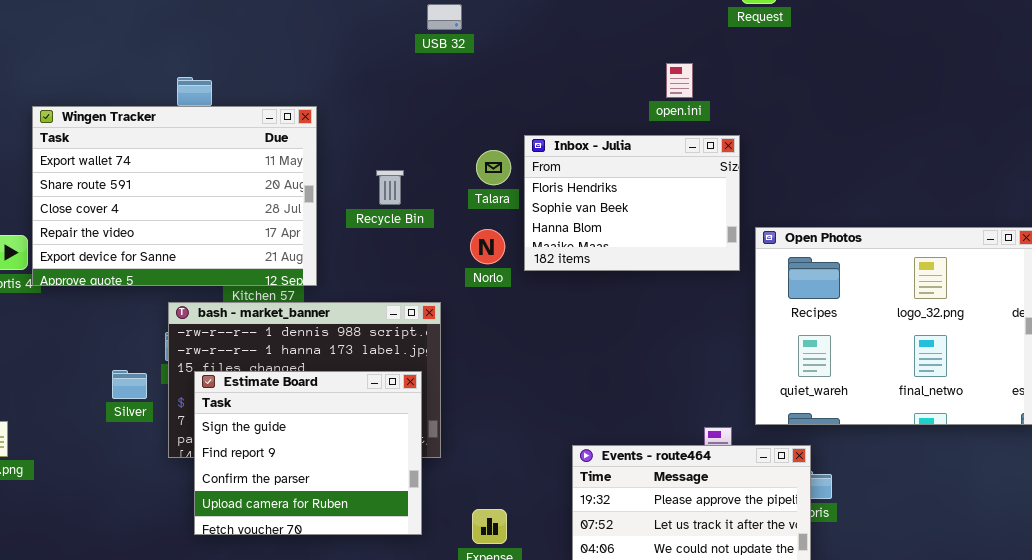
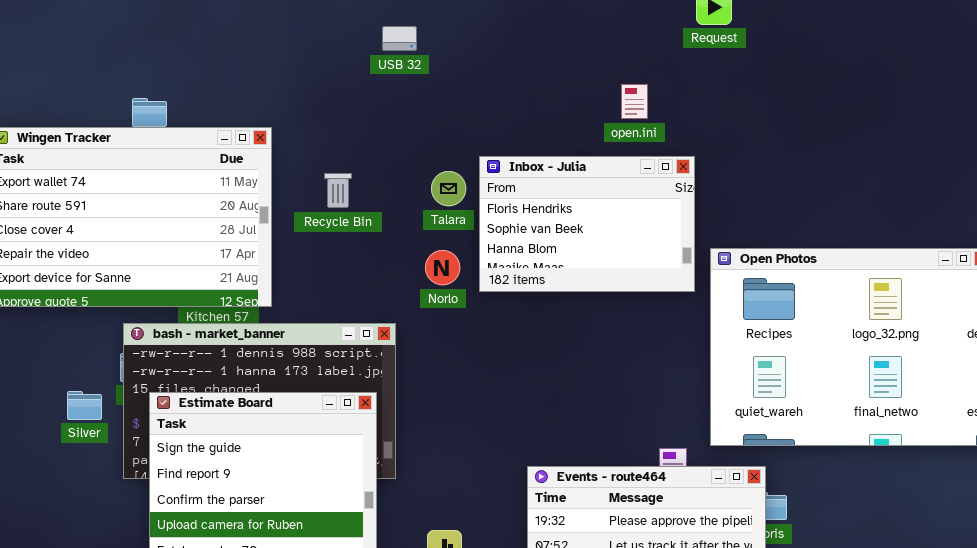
Recycle Bin: [376,170,404,205] -> [324,173,352,208], moved

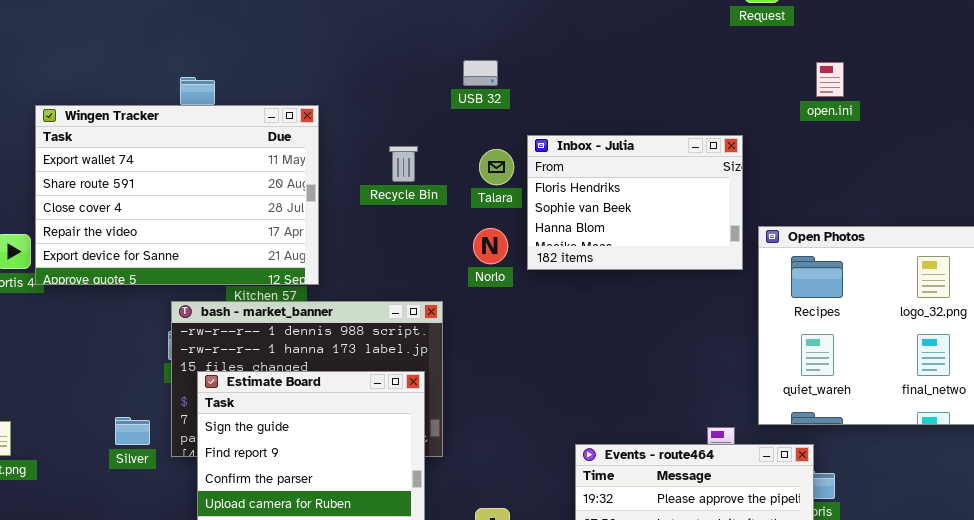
USB 32: [382,26,417,51] -> [463,60,498,86], moved
open.ini: [621,84,648,119] -> [816,62,844,97], moved
Recycle Bin: [324,173,352,208] -> [389,146,418,182], moved
Silver: [67,391,102,420] -> [115,417,150,445], moved

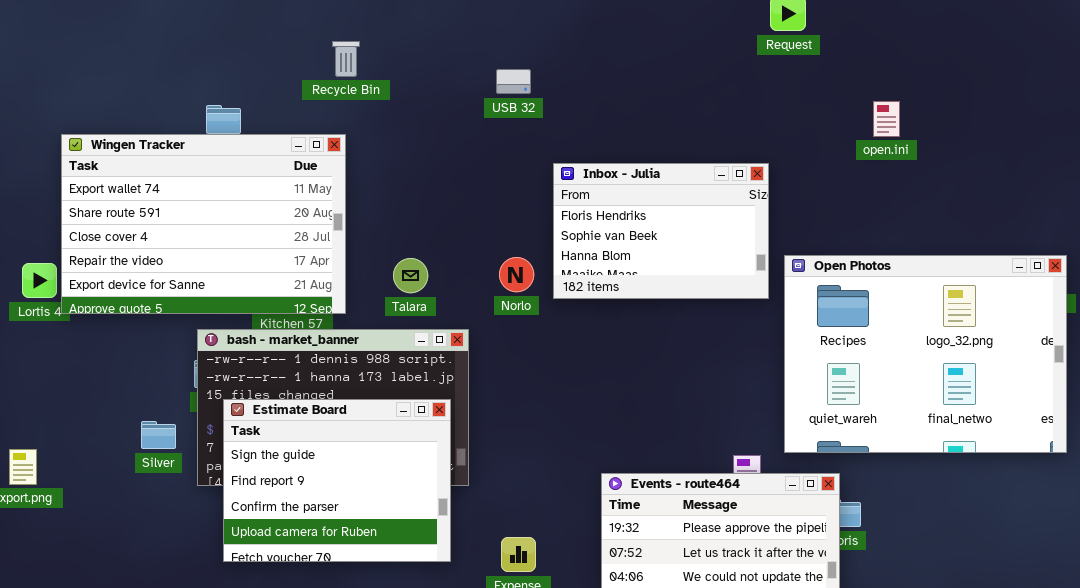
USB 32: [463,60,498,86] -> [496,69,531,94], moved
open.ini: [816,62,844,97] -> [873,101,900,137], moved
Recycle Bin: [389,146,418,182] -> [332,41,360,77], moved
Talara: [479,149,514,185] -> [393,258,428,293], moved
Silver: [115,417,150,445] -> [141,421,176,449], moved

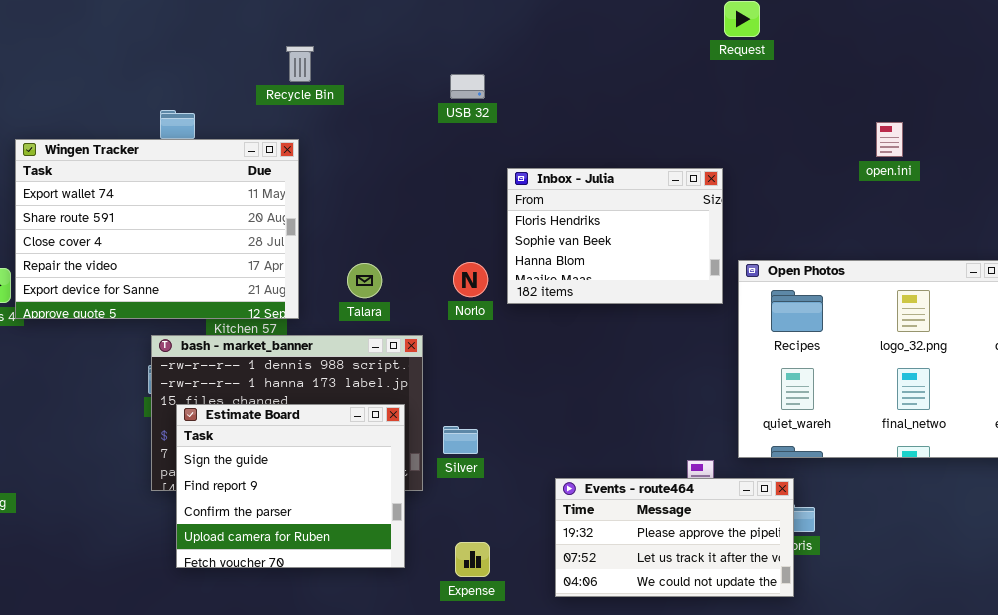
open.ini: [873,101,900,137] -> [876,122,903,157], moved
Silver: [141,421,176,449] -> [443,426,478,454], moved

